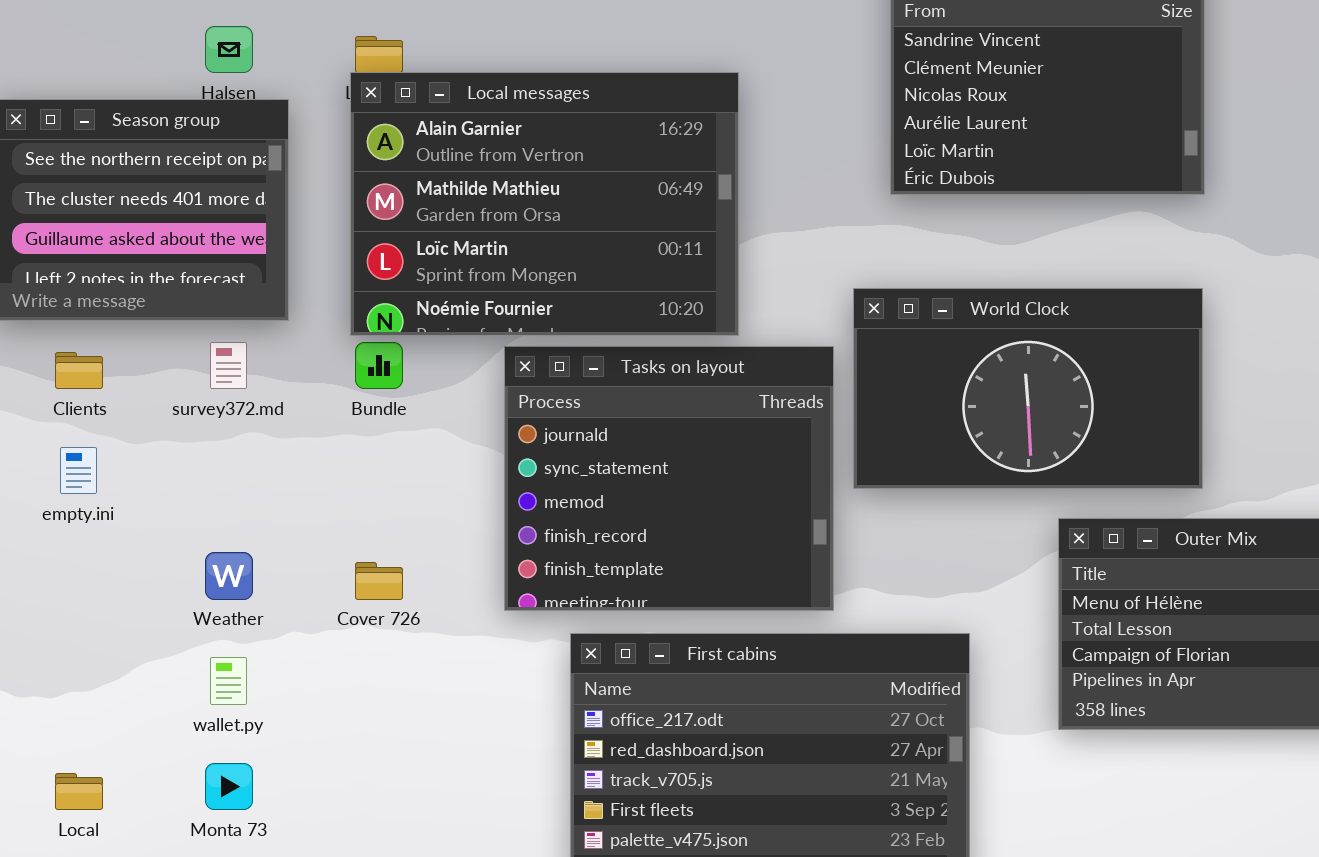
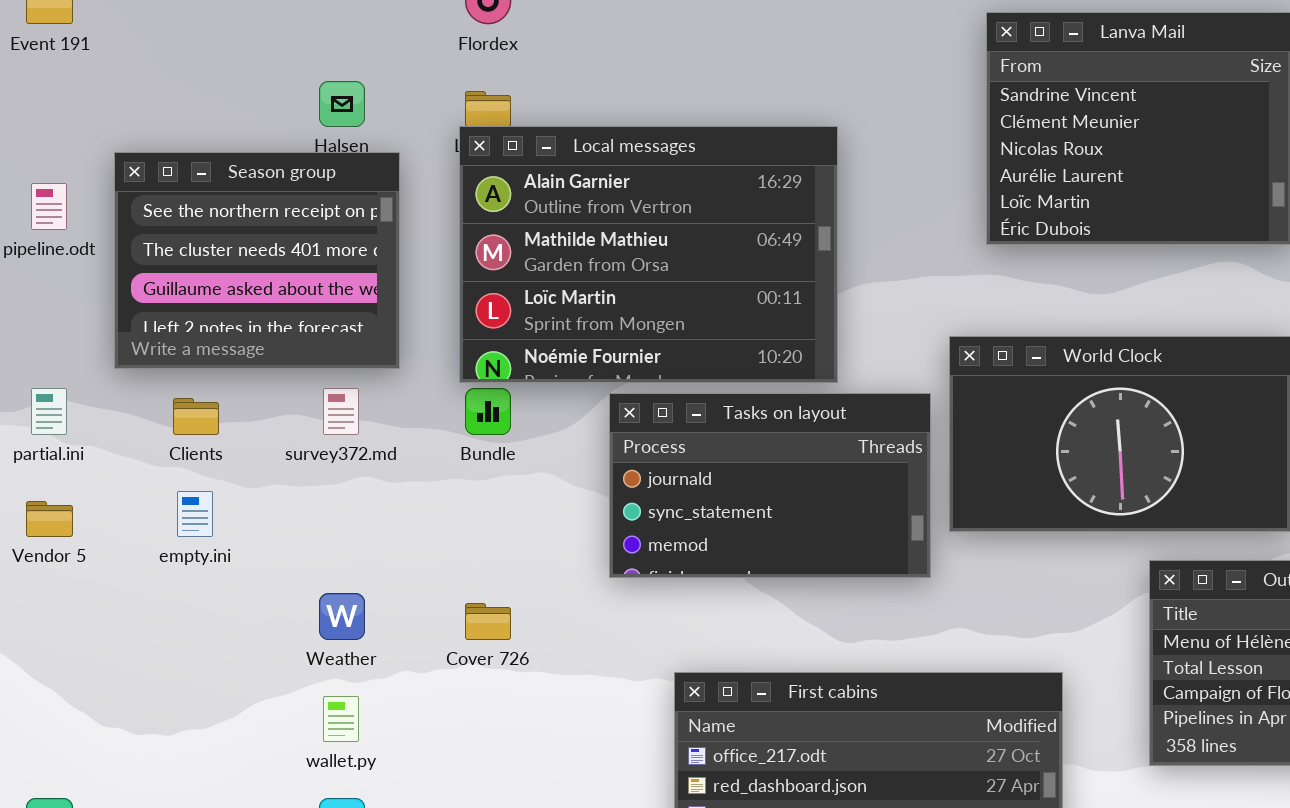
Tasks on layout: [504,346,834,611] -> [609,393,931,578], resized

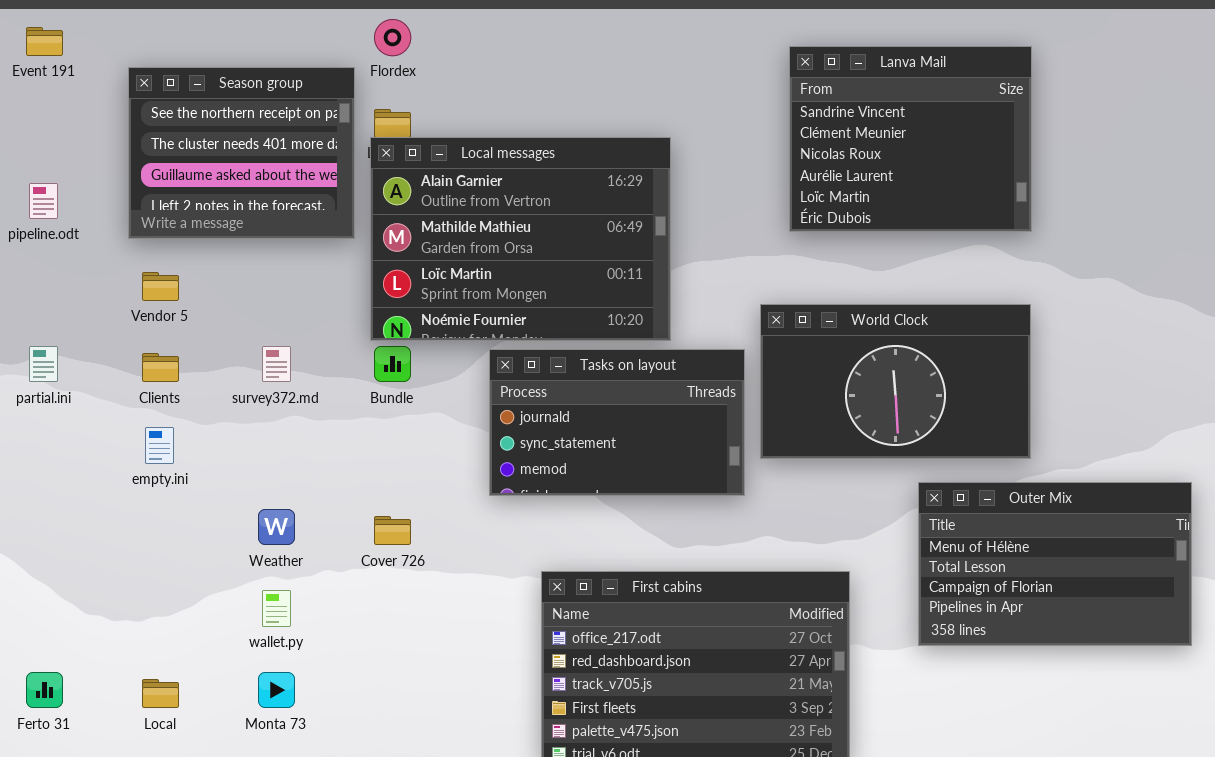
Season group: [114,152,400,369] -> [128,67,355,239], moved
Vendor 5: [26,501,73,537] -> [142,272,179,301], moved

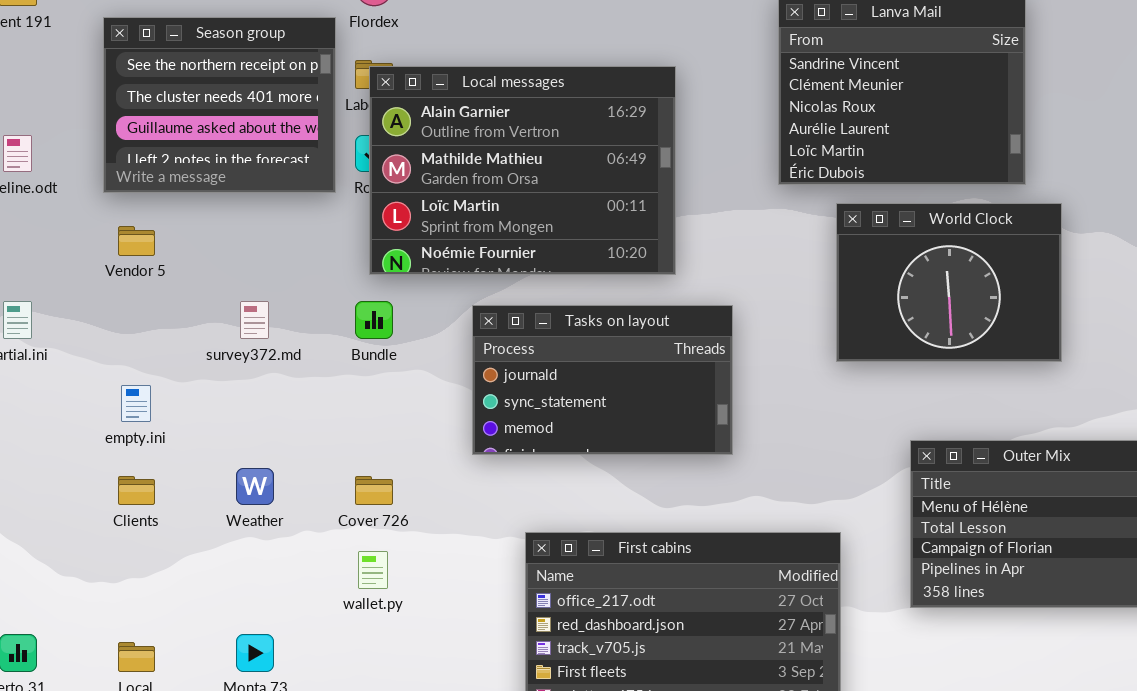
Local messages: [370,137,671,341] -> [369,66,676,275], moved
World Clock: [760,304,1031,459] -> [836,203,1062,362], moved, resized
Clients: [142,353,179,382] -> [118,476,155,505], moved
wallet.py: [262,590,291,627] -> [358,551,388,589], moved

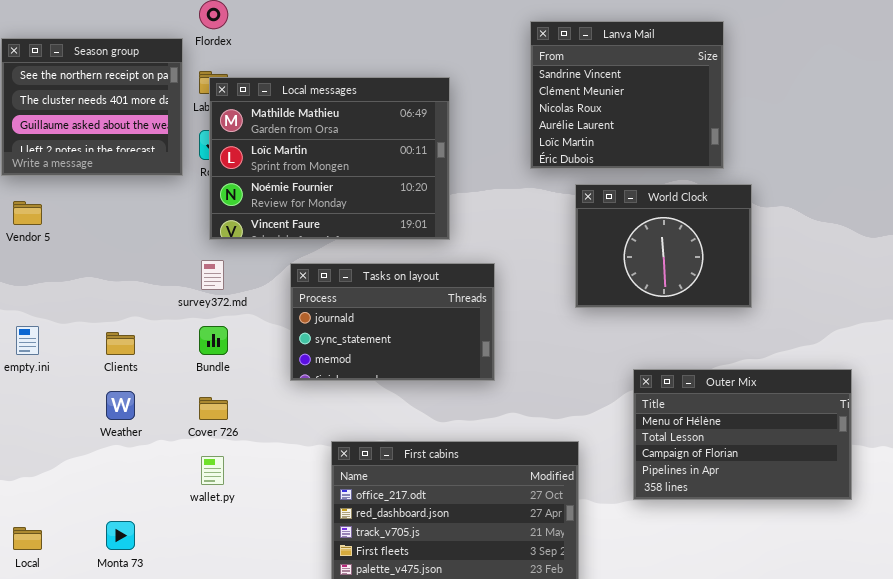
Local messages: [369,66,676,275] -> [209,77,450,240], scrolled down 1 row
survey372.md: [240,301,269,339] -> [201,260,224,290], moved
Bundle: [355,301,393,339] -> [199,326,228,355], moved
Clients: [118,476,155,505] -> [106,332,135,355], moved

